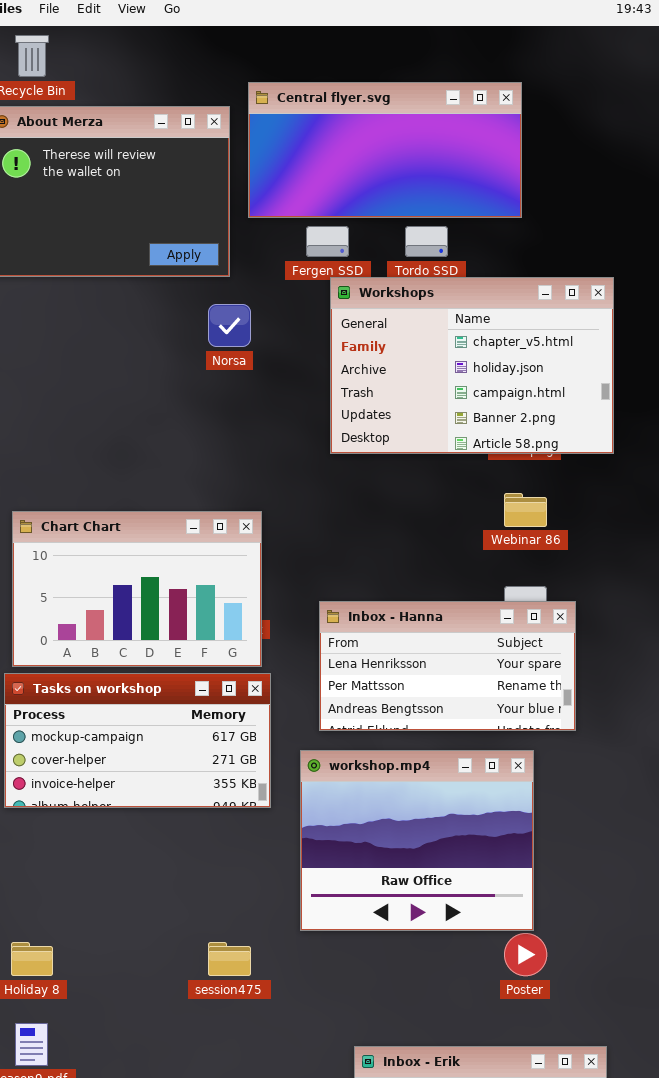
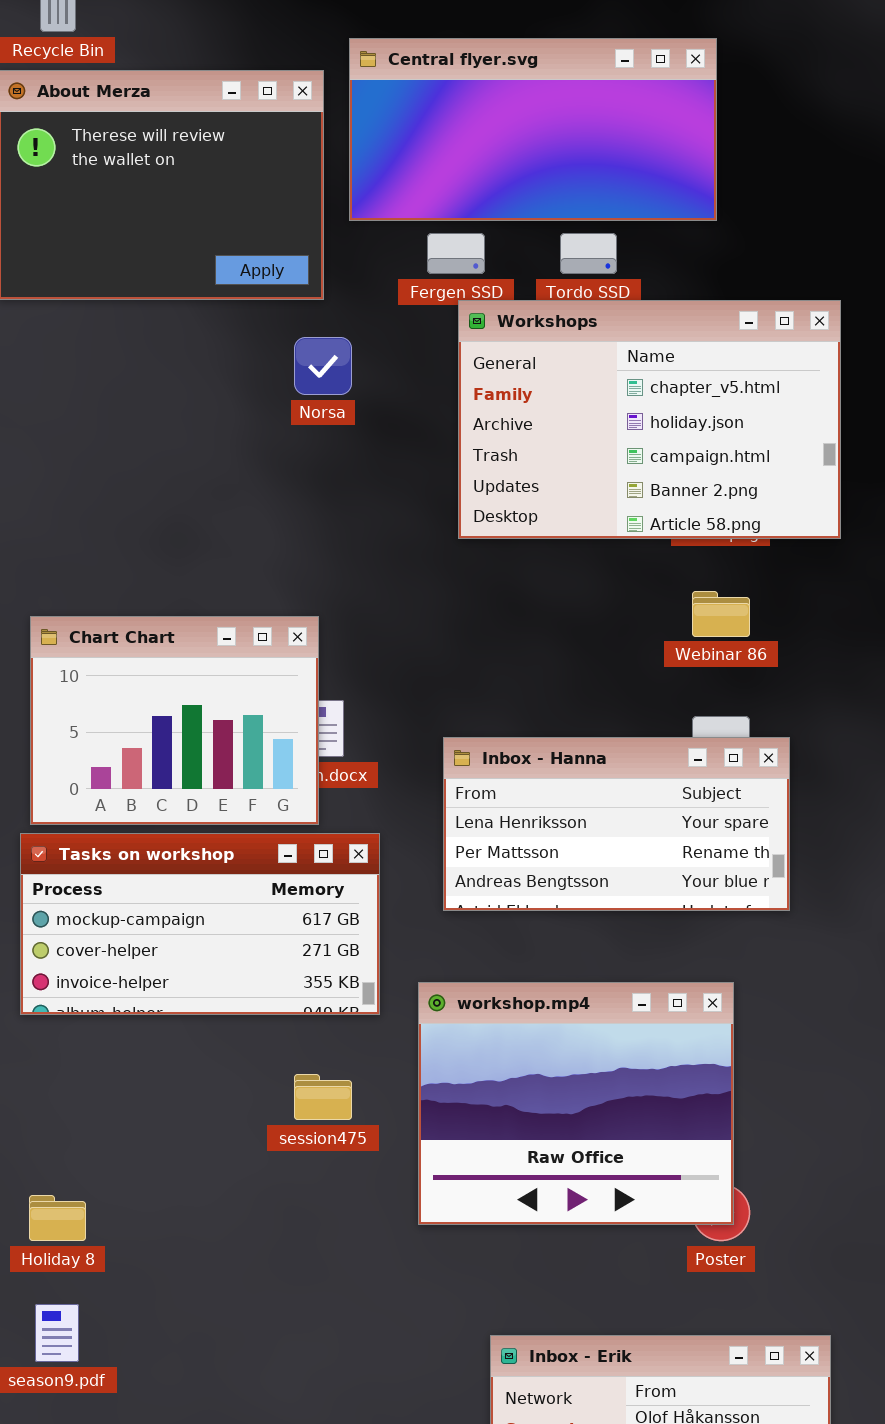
Chart Chart: [12,511,262,667] -> [30,616,319,825], resized
workshop.mp4: [300,750,534,931] -> [418,982,734,1225], moved
session475: [208,942,251,976] -> [294,1074,352,1120], moved

